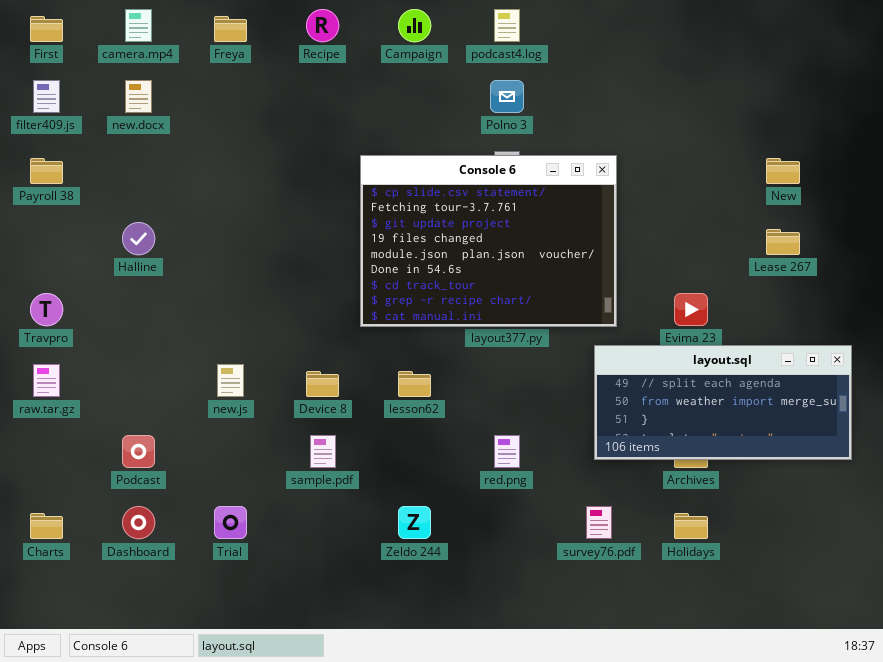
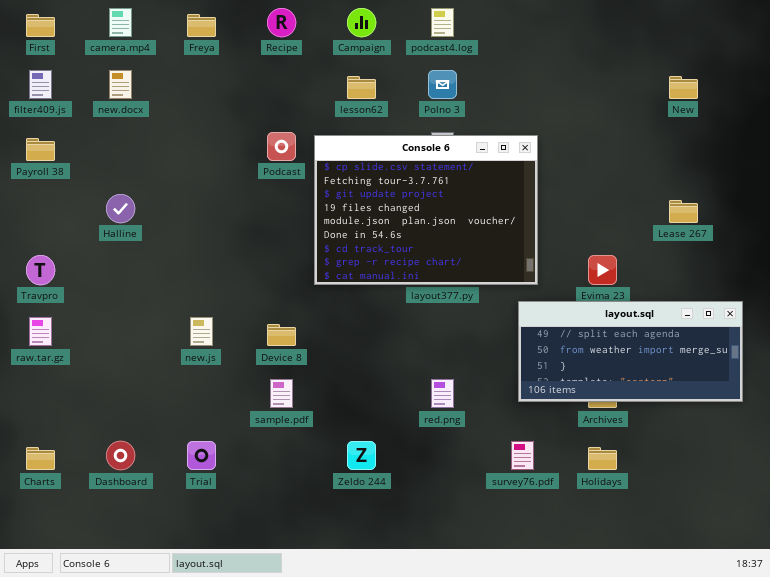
New: [766,158,800,184] -> [669,76,698,99], moved
lesson62: [398,371,431,397] -> [347,76,376,99], moved
Podcast: [122,435,155,468] -> [267,132,296,161], moved

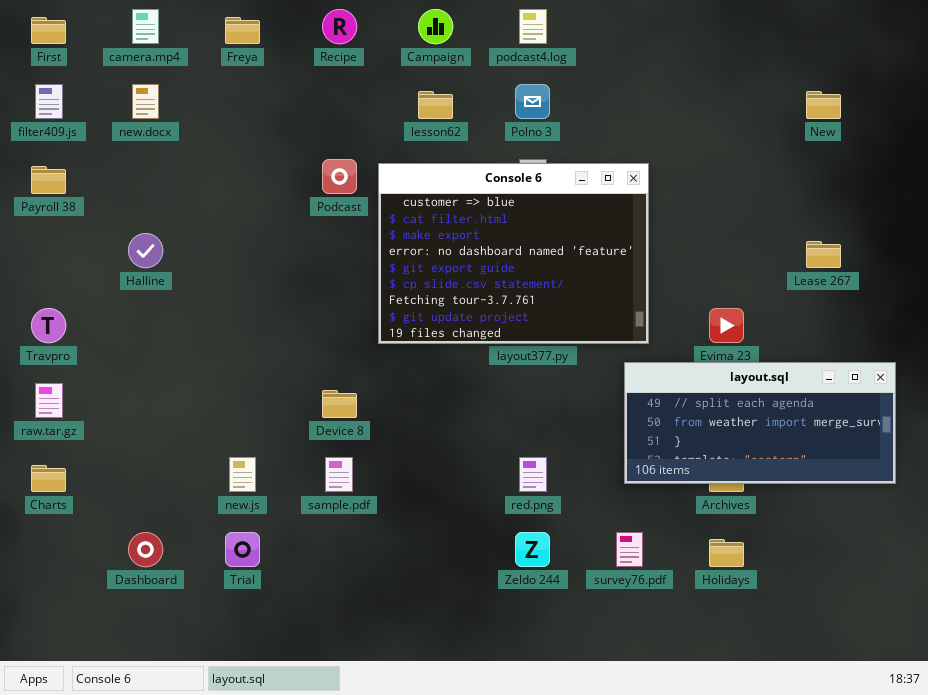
Console 6: [314,135,538,285] -> [378,163,649,344], scrolled up 5 rows
new.js: [190,317,213,346] -> [229,457,256,492], moved
Zeldo 244: [347,441,376,470] -> [515,532,550,567], moved
Charts: [26,447,55,470] -> [31,465,66,492], moved

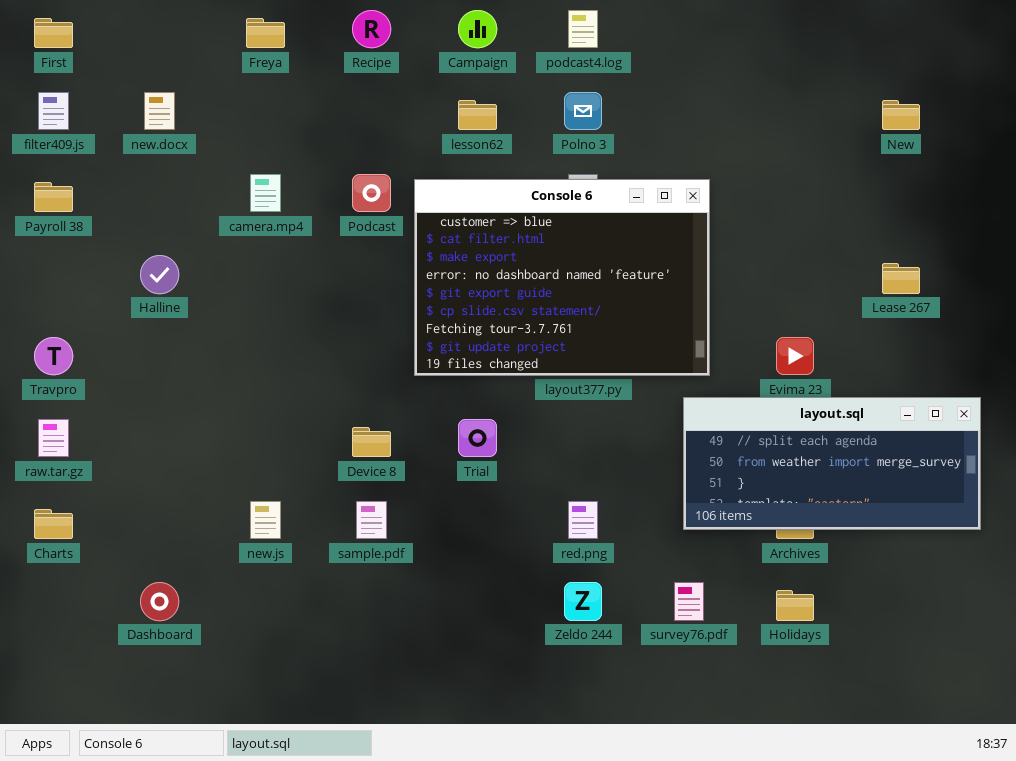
camera.mp4: [132,9,159,44] -> [250,174,281,212], moved
Trial: [225,532,260,567] -> [458,419,497,457], moved

